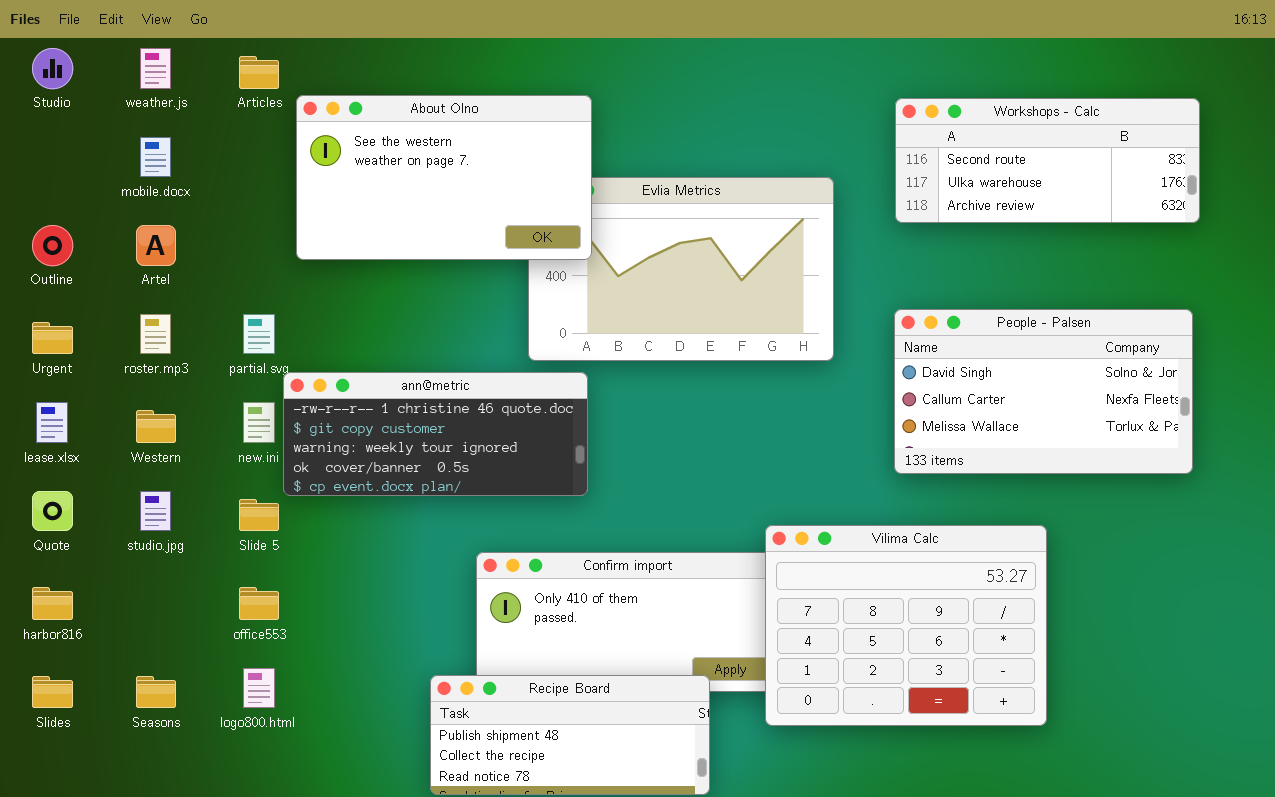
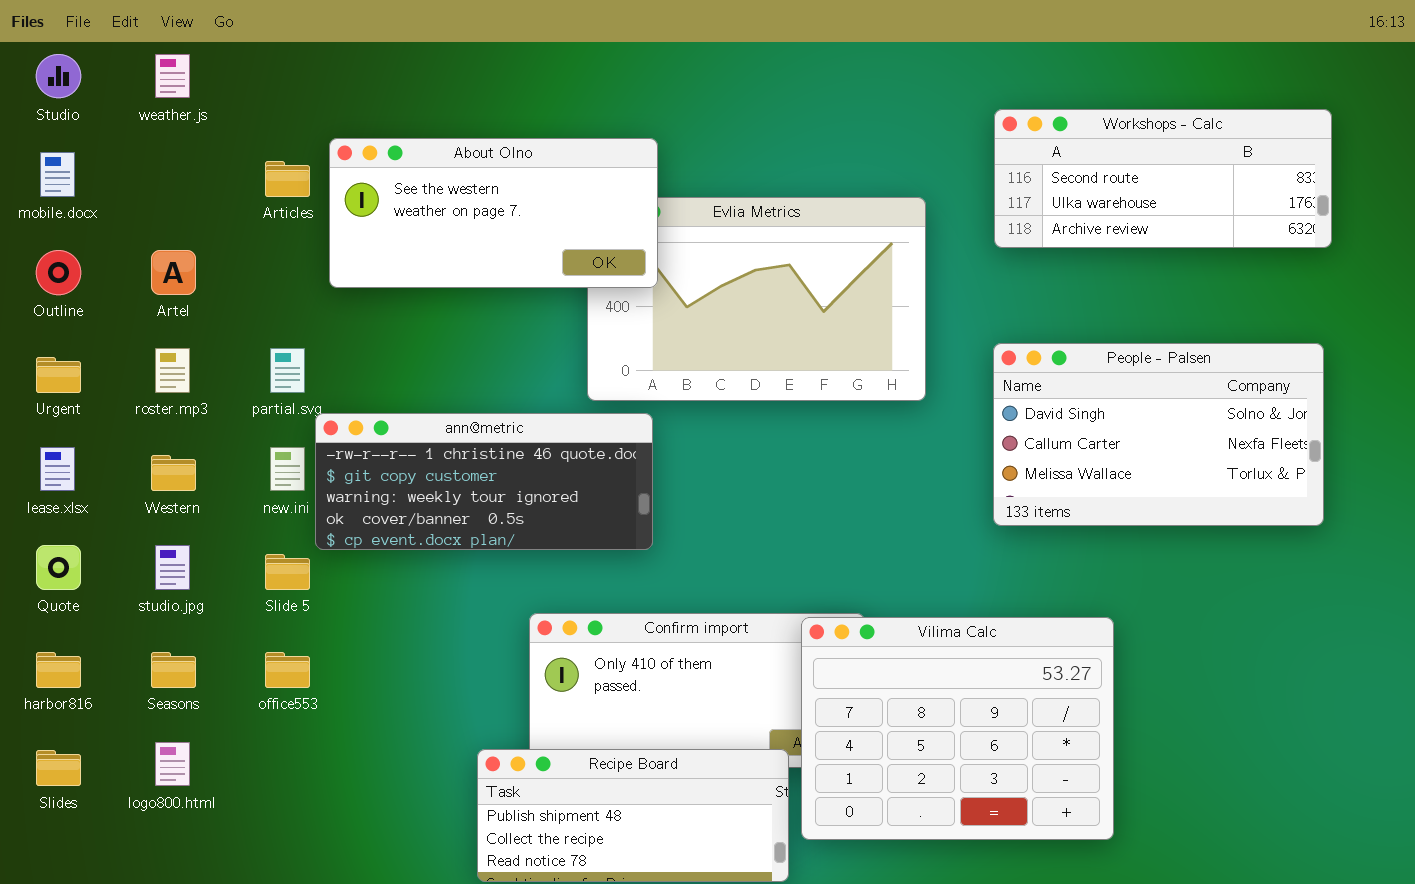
Articles: [239,56,279,89] -> [265,161,310,197], moved
About Olno: [296,95,592,260] -> [329,138,658,288], resized
mobile.docx: [140,137,171,177] -> [40,152,75,197], moved
Vilima Calc: [765,525,1047,726] -> [801,617,1114,840], moved
logo800.html: [243,668,275,708] -> [155,742,190,786], moved
Seasons: [136,676,176,708] -> [151,652,196,688], moved

